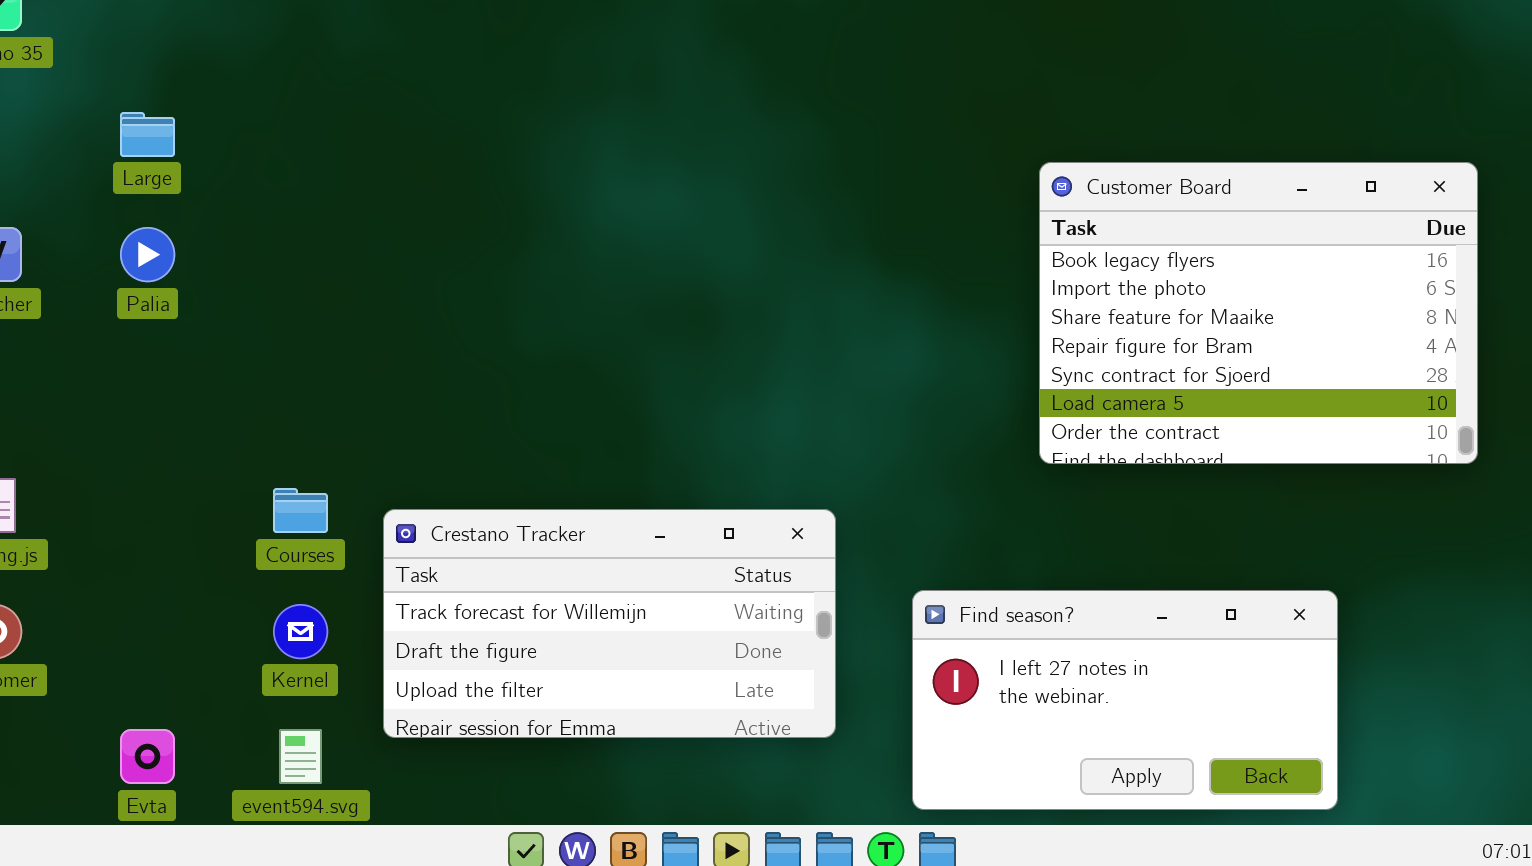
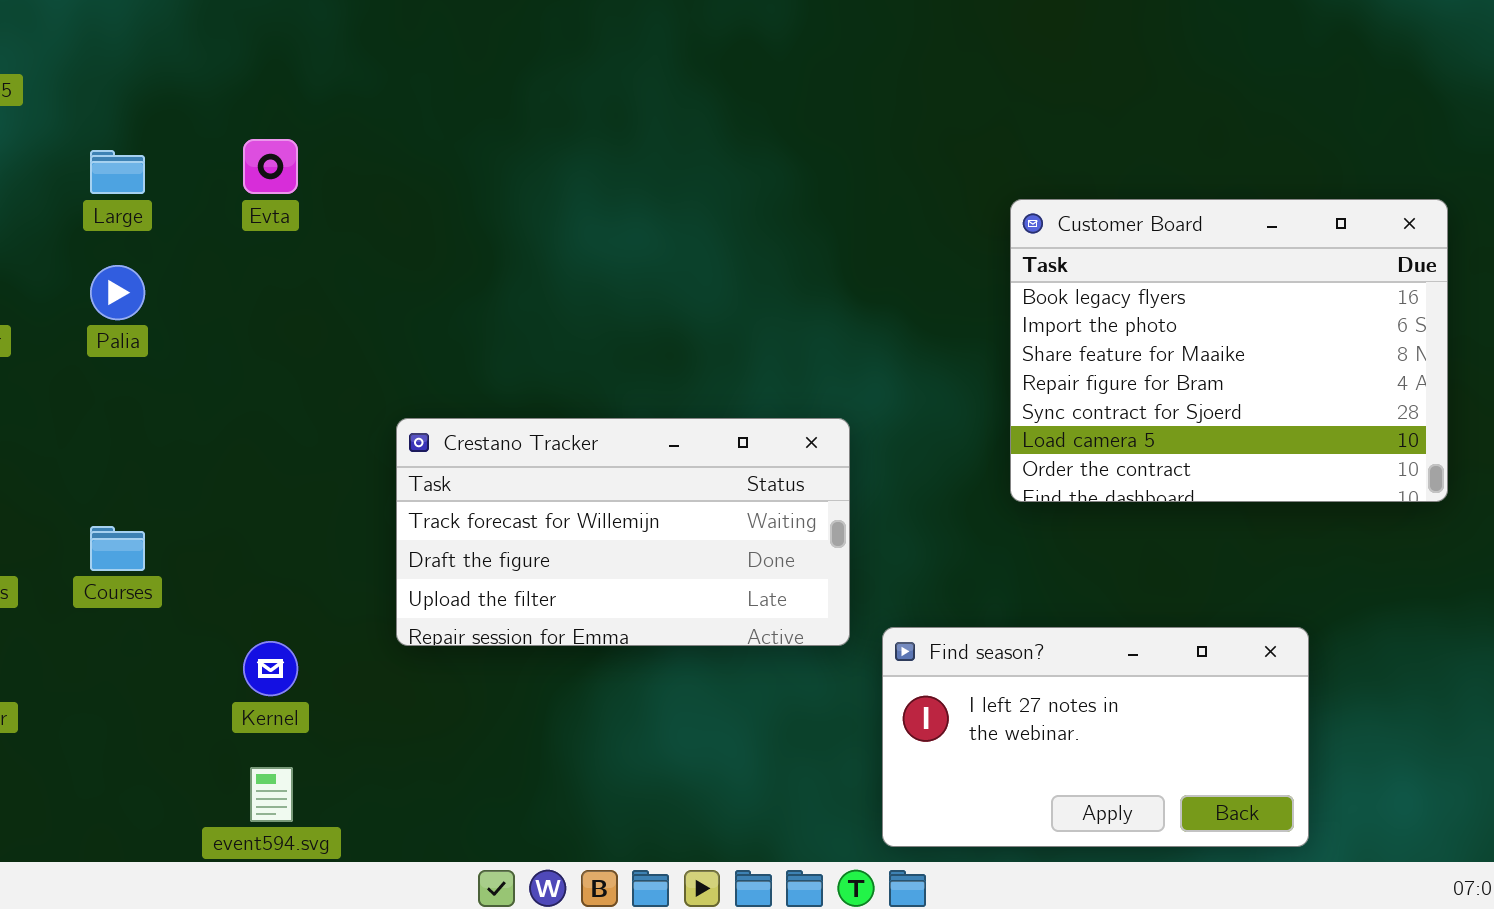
Courses: [273,488,328,533] -> [90,526,145,571], moved
Crestano Tracker: [383,509,836,738] -> [396,418,850,646], moved
Evta: [120,729,175,784] -> [243,139,298,194], moved

